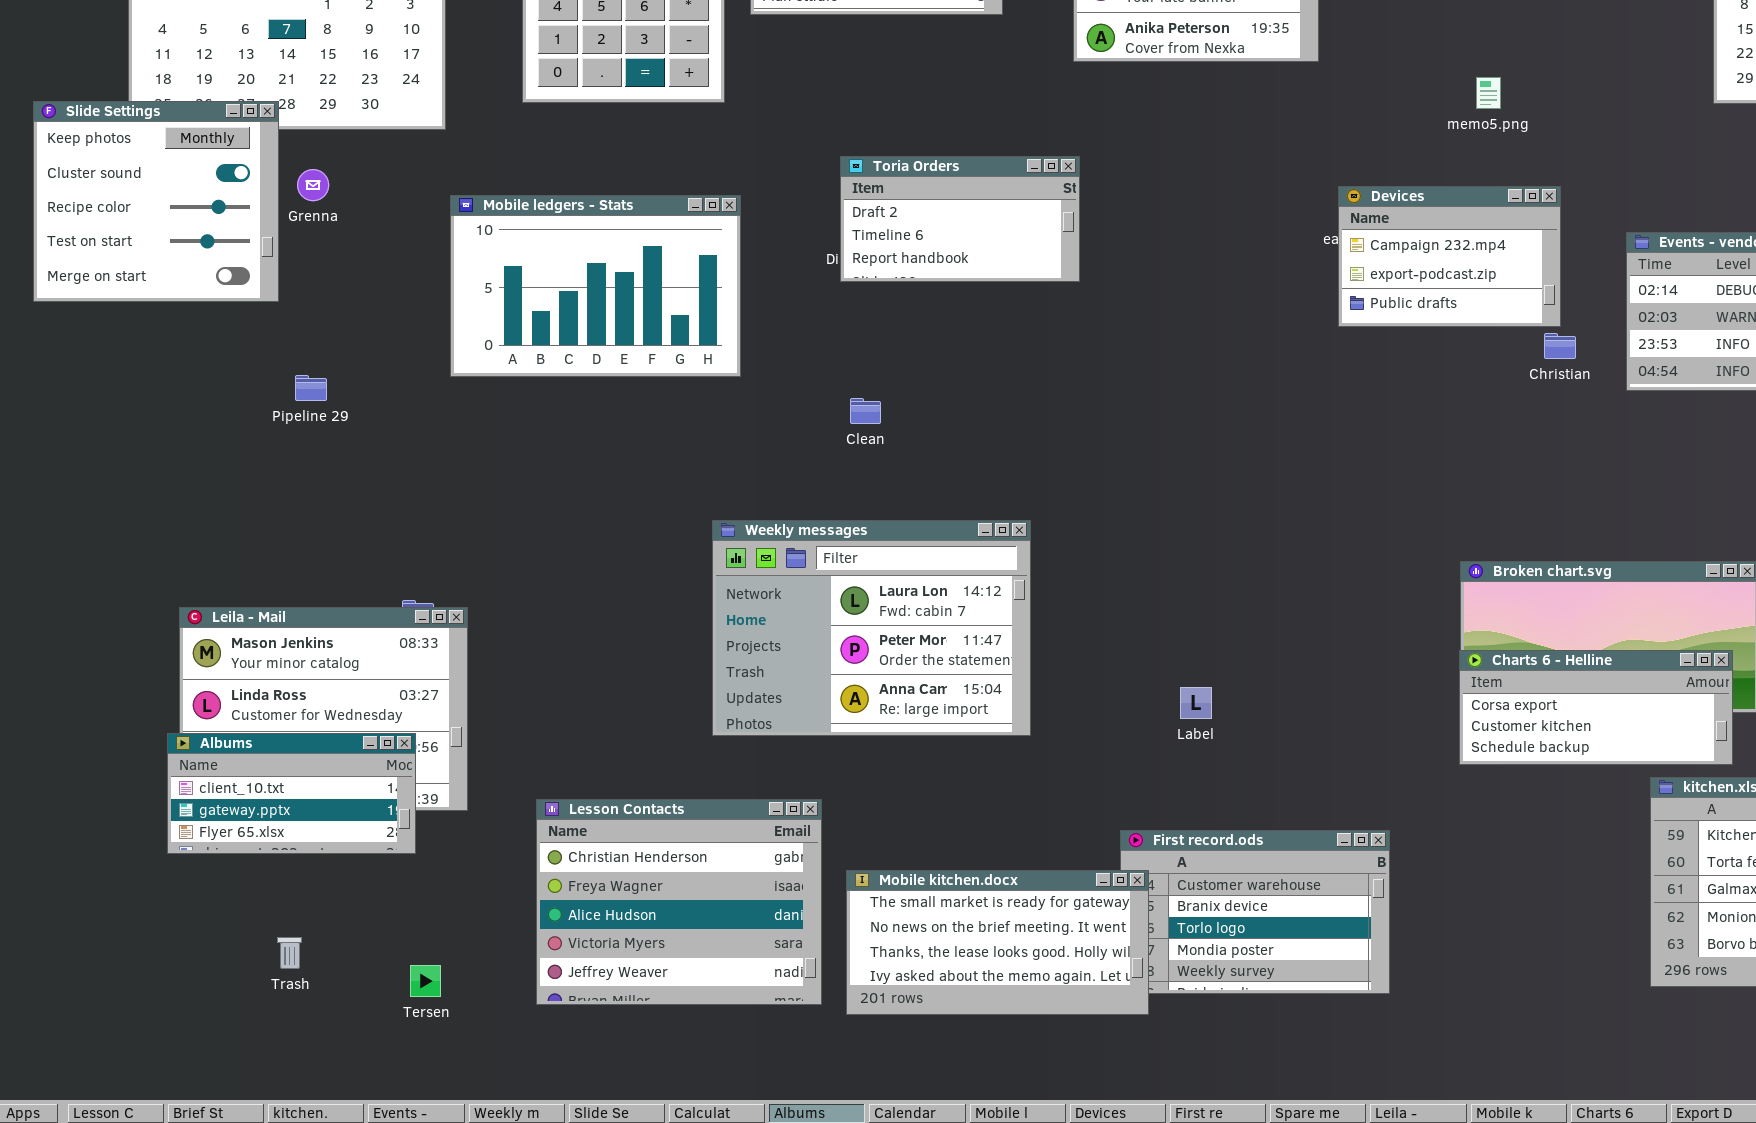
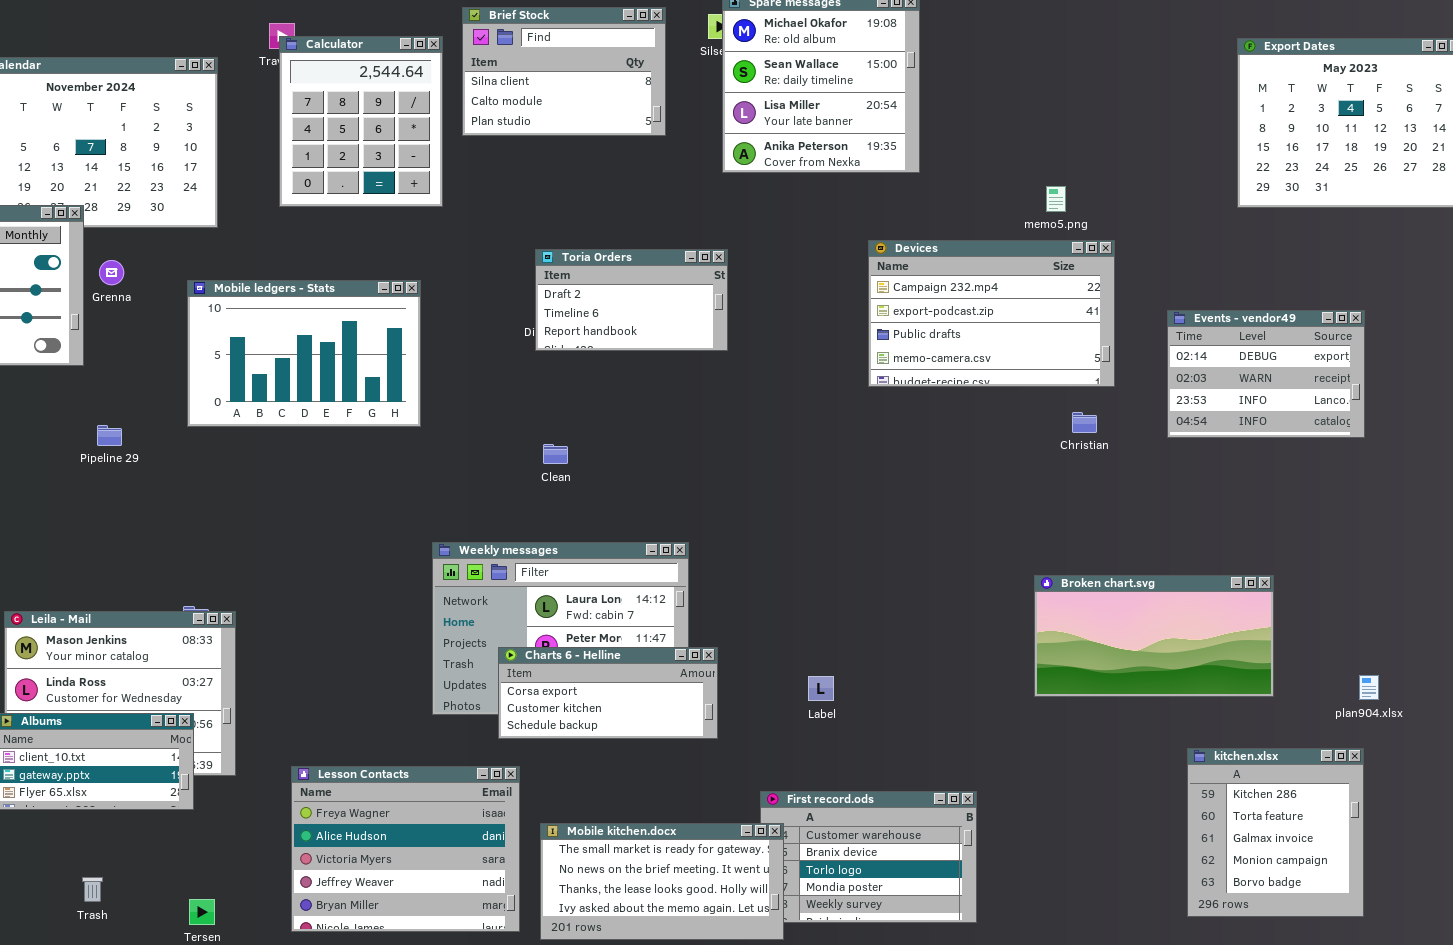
Devices: [1338,186,1561,327] -> [868,240,1115,387], resized
Mobile ledgers - Stats: [450,195,741,377] -> [187,280,421,427], moved
Christian: [1544,333,1576,359] -> [1072,412,1097,433], moved
Charts 6 - Helline: [1459,650,1733,765] -> [498,647,718,739], moved
Lesson Contacts: [536,799,822,1005] -> [291,766,520,932], scrolled down 1 row

